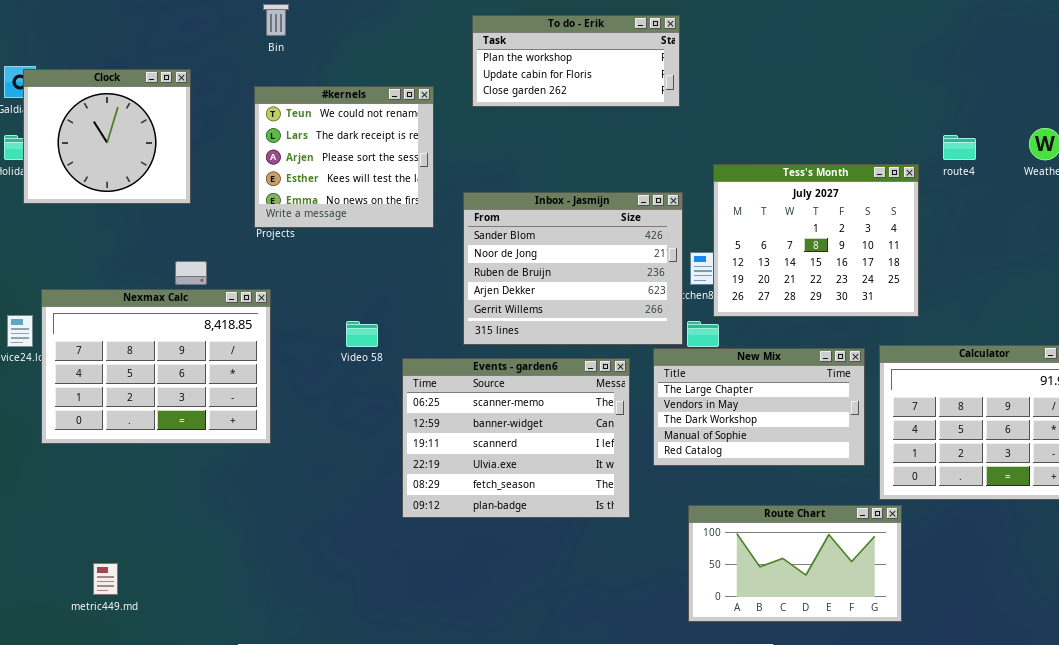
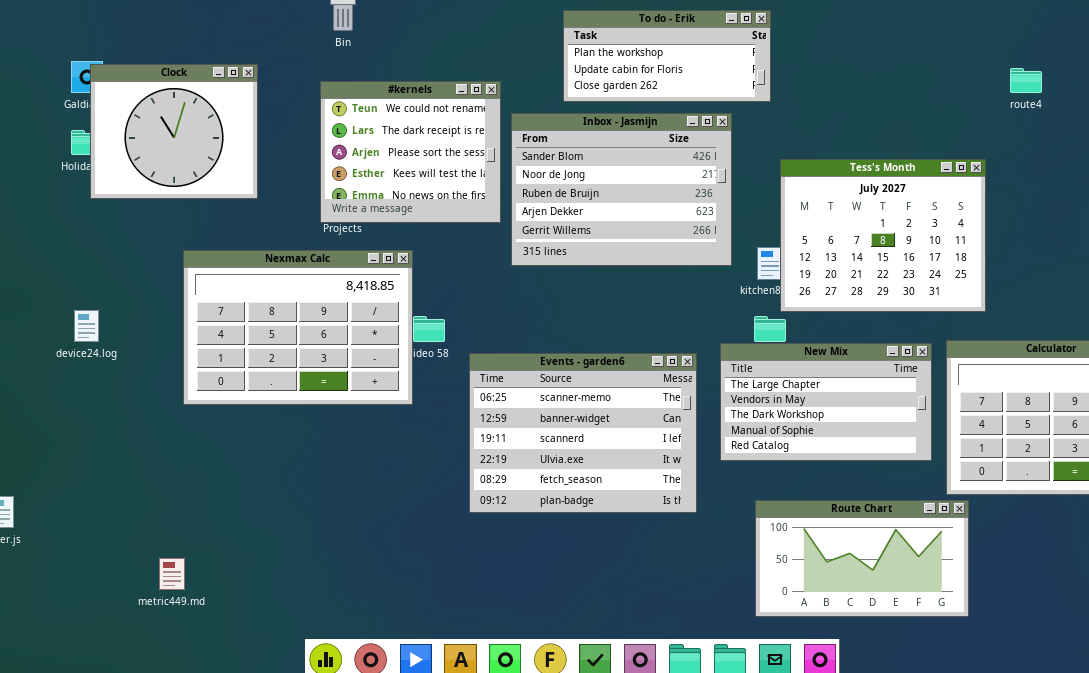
To do - Erik: [472,15,680,107] -> [563,10,771,102], moved
route4: [943,135,976,160] -> [1010,68,1042,93], moved
Inbox - Jasmijn: [463,192,683,345] -> [511,113,732,266], moved
Nexmax Calc: [41,289,271,444] -> [183,250,413,405], moved

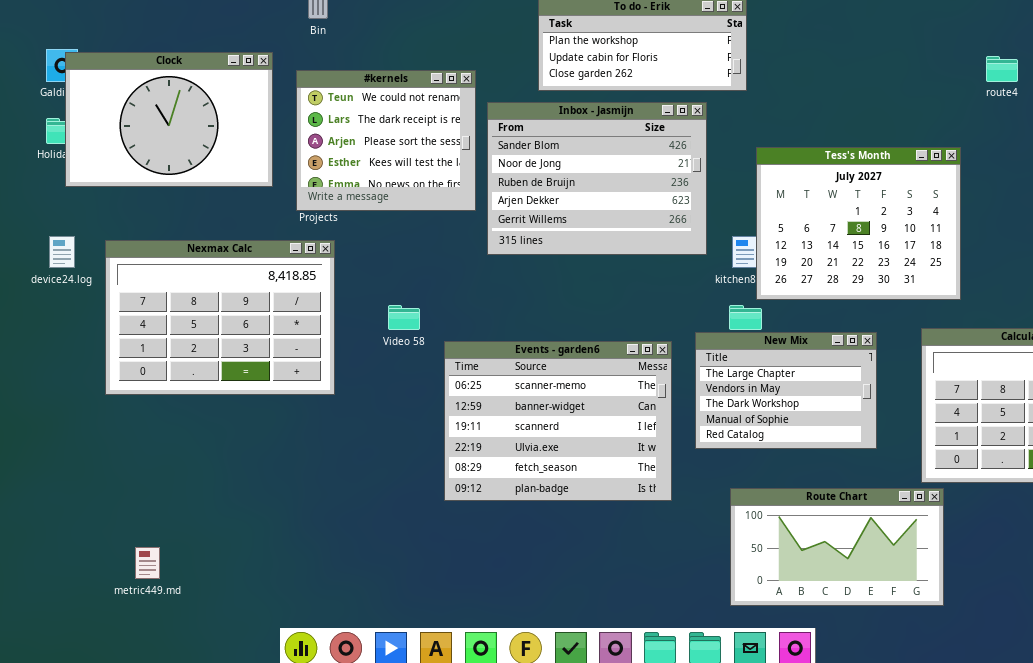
Clock: [90,64,258,199] -> [65,52,273,187], resized
Nexmax Calc: [183,250,413,405] -> [105,240,335,395], moved
device24.log: [74,310,99,342] -> [49,236,75,268], moved
New Mix: [720,343,932,461] -> [695,332,877,449], resized

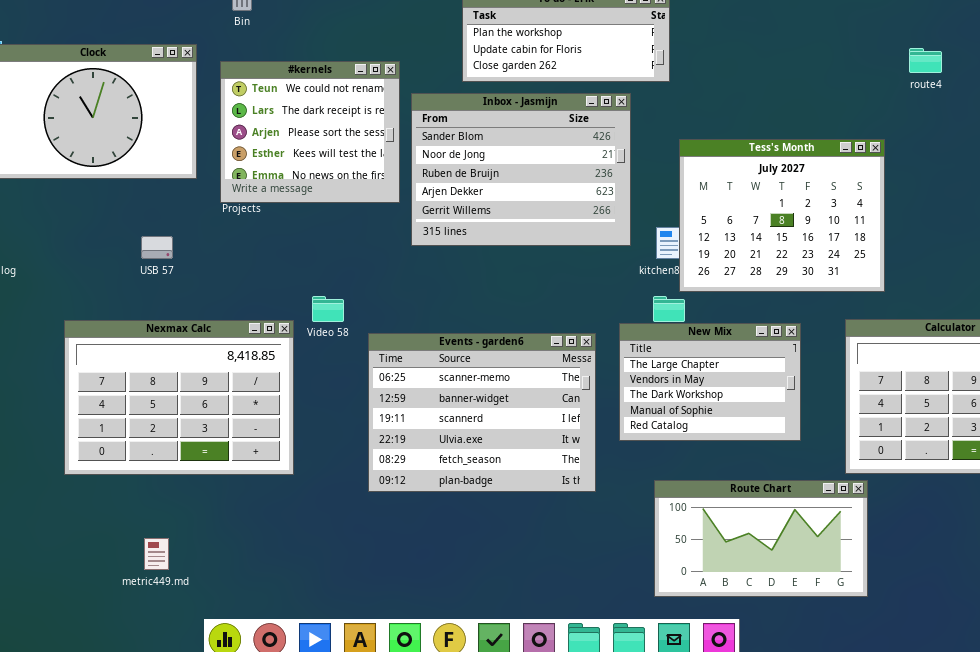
Nexmax Calc: [105,240,335,395] -> [64,320,294,475], moved
metric449.md: [135,547,160,579] -> [144,538,169,570], moved

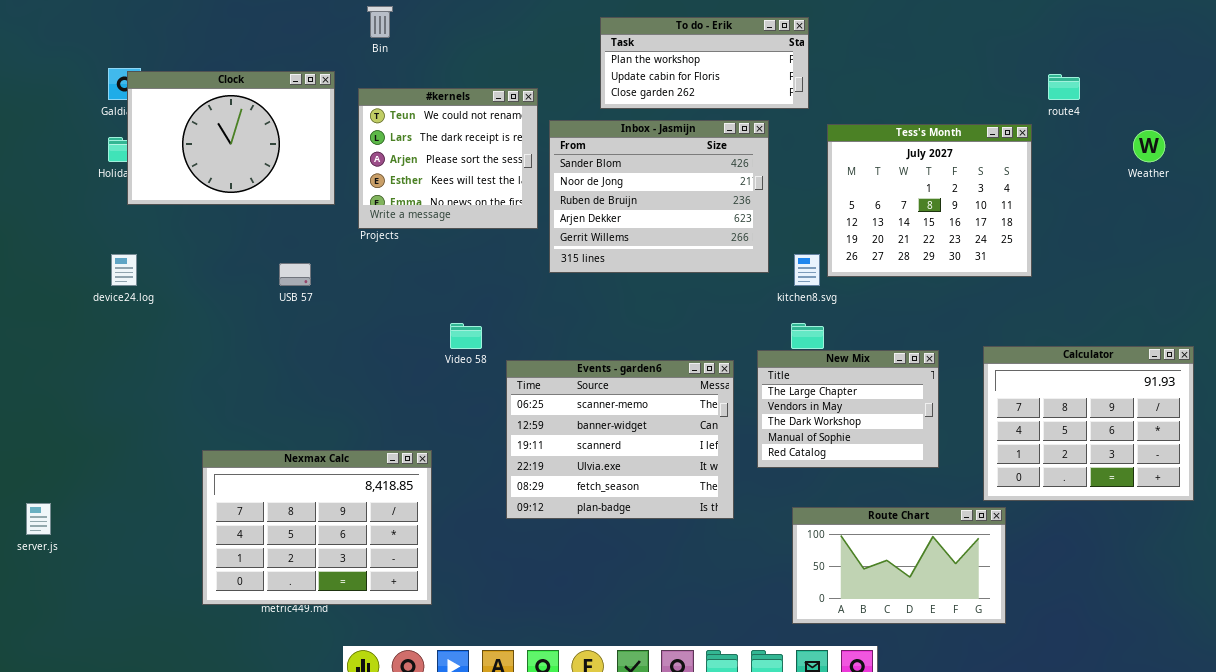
Tess's Month: [679,139,885,292] -> [827,124,1032,277], moved
Nexmax Calc: [64,320,294,475] -> [202,450,432,605], moved

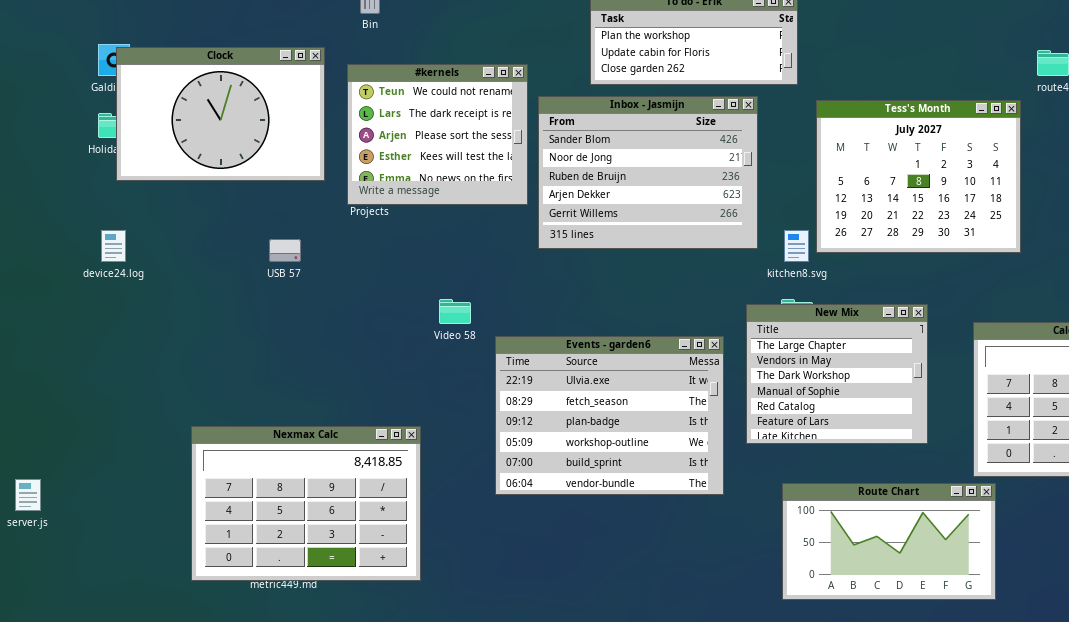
New Mix: [757,350,939,468] -> [746,304,928,444], resized
Events - garden6: [506,360,734,519] -> [495,336,724,495], scrolled down 3 rows

